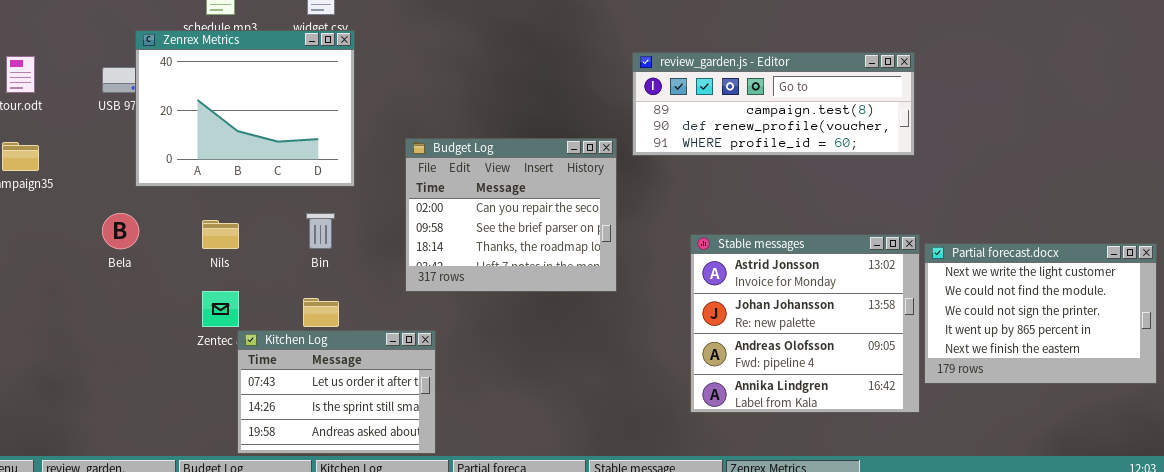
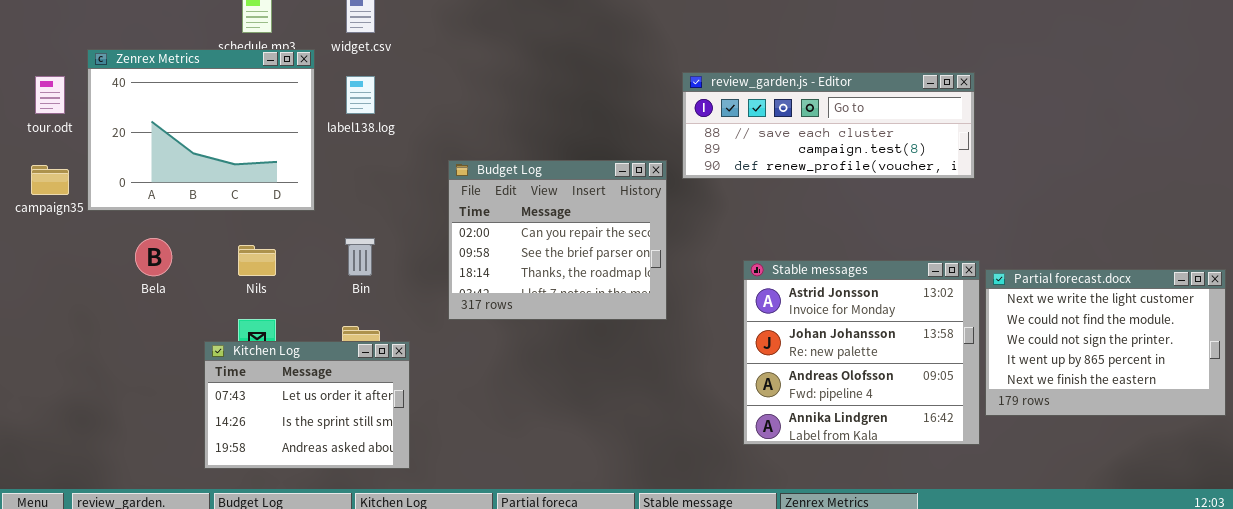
Zenrex Metrics: [135,30,355,187] -> [87,49,315,211], moved
review_garden.js - Editor: [632,52,915,156] -> [682,72,975,179], scrolled up 1 row
Kitchen Log: [237,330,436,454] -> [204,341,410,469], moved

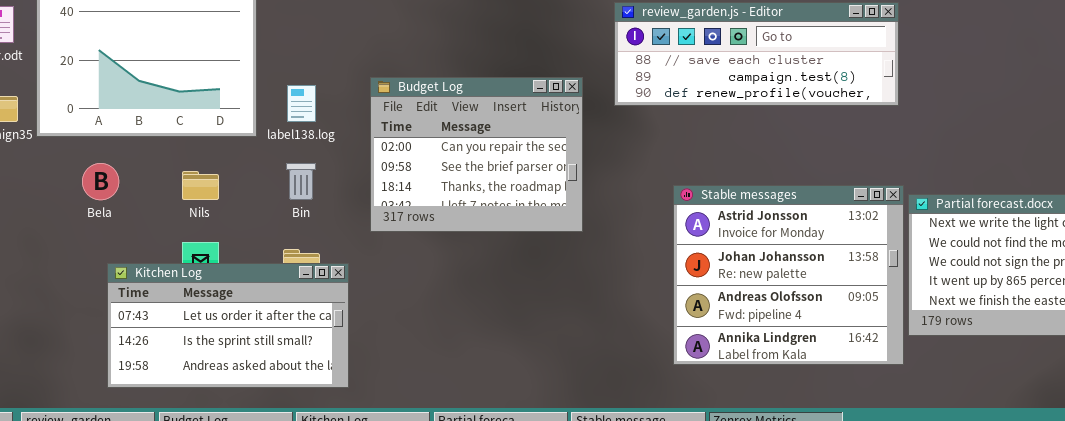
label138.log: [346,76,375,114] -> [287,85,316,122], moved
Budget Log: [448,160,667,320] -> [370,77,583,232], moved
Kitchen Log: [204,341,410,469] -> [107,263,349,388], resized

